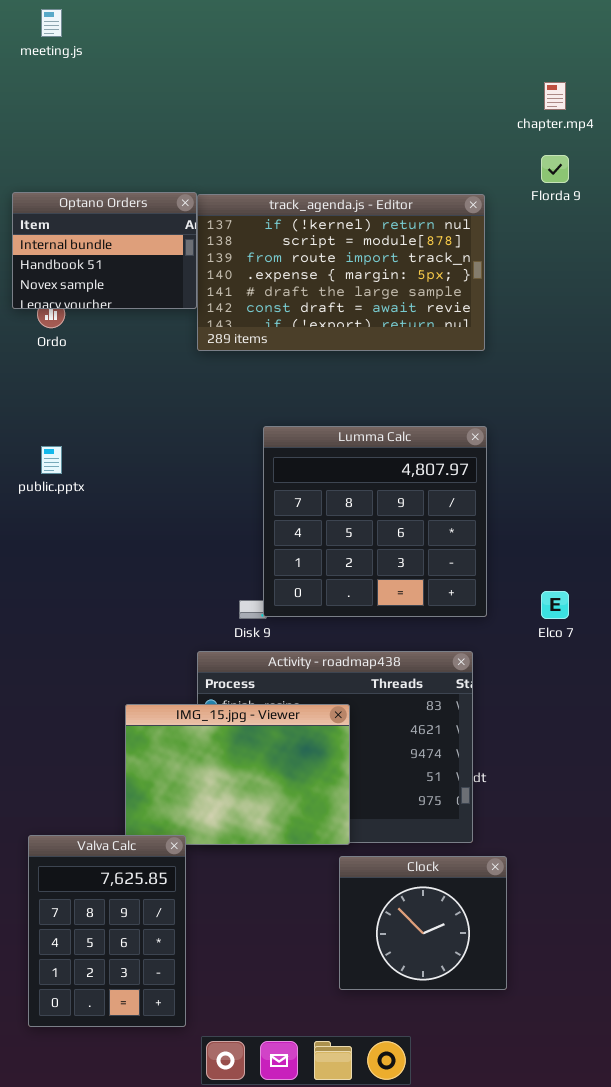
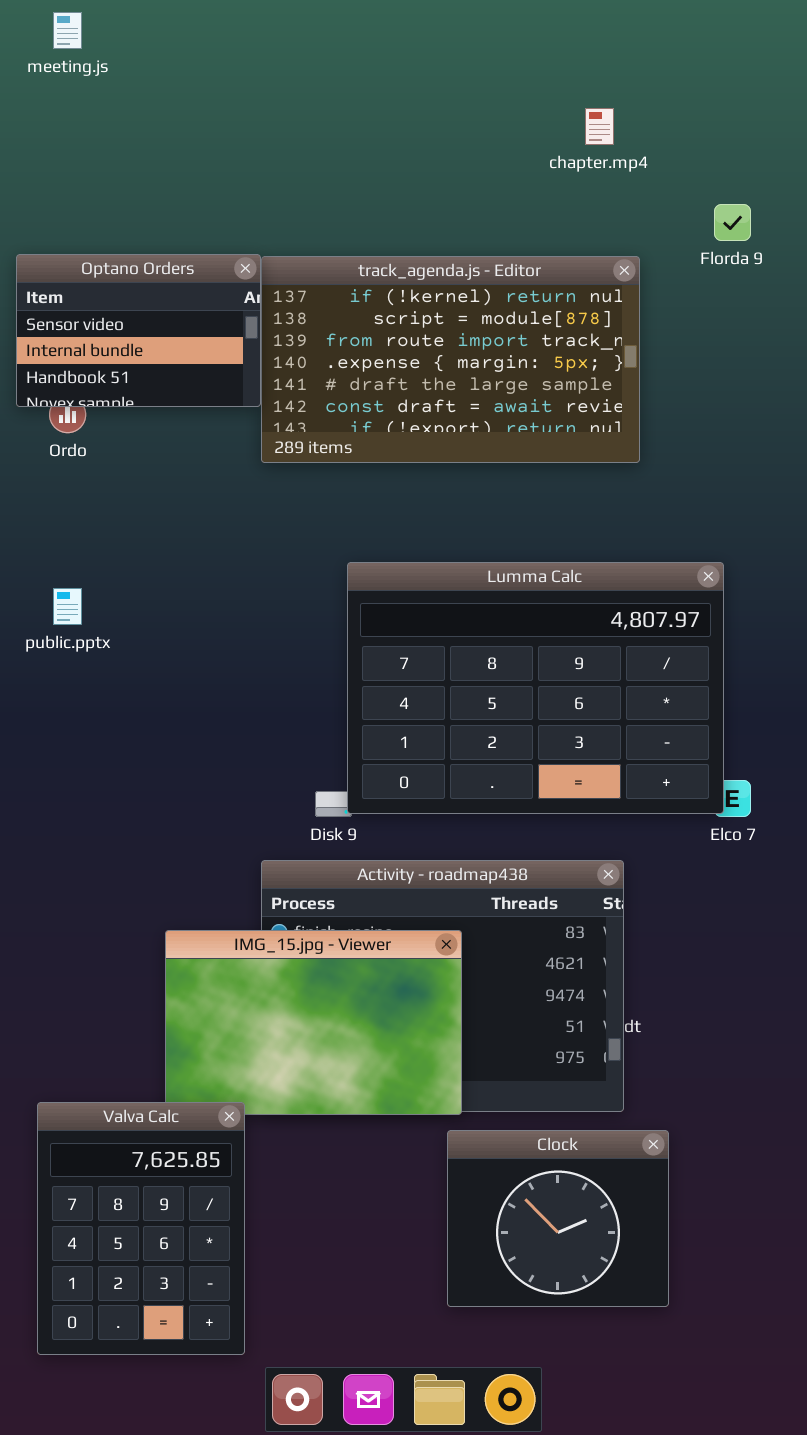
chapter.mp4: [544,82,566,110] -> [585,108,614,145], moved
Optano Orders: [12,192,197,309] -> [16,254,261,407], scrolled up 1 row
Lumma Calc: [263,426,487,617] -> [347,562,724,814], resized

